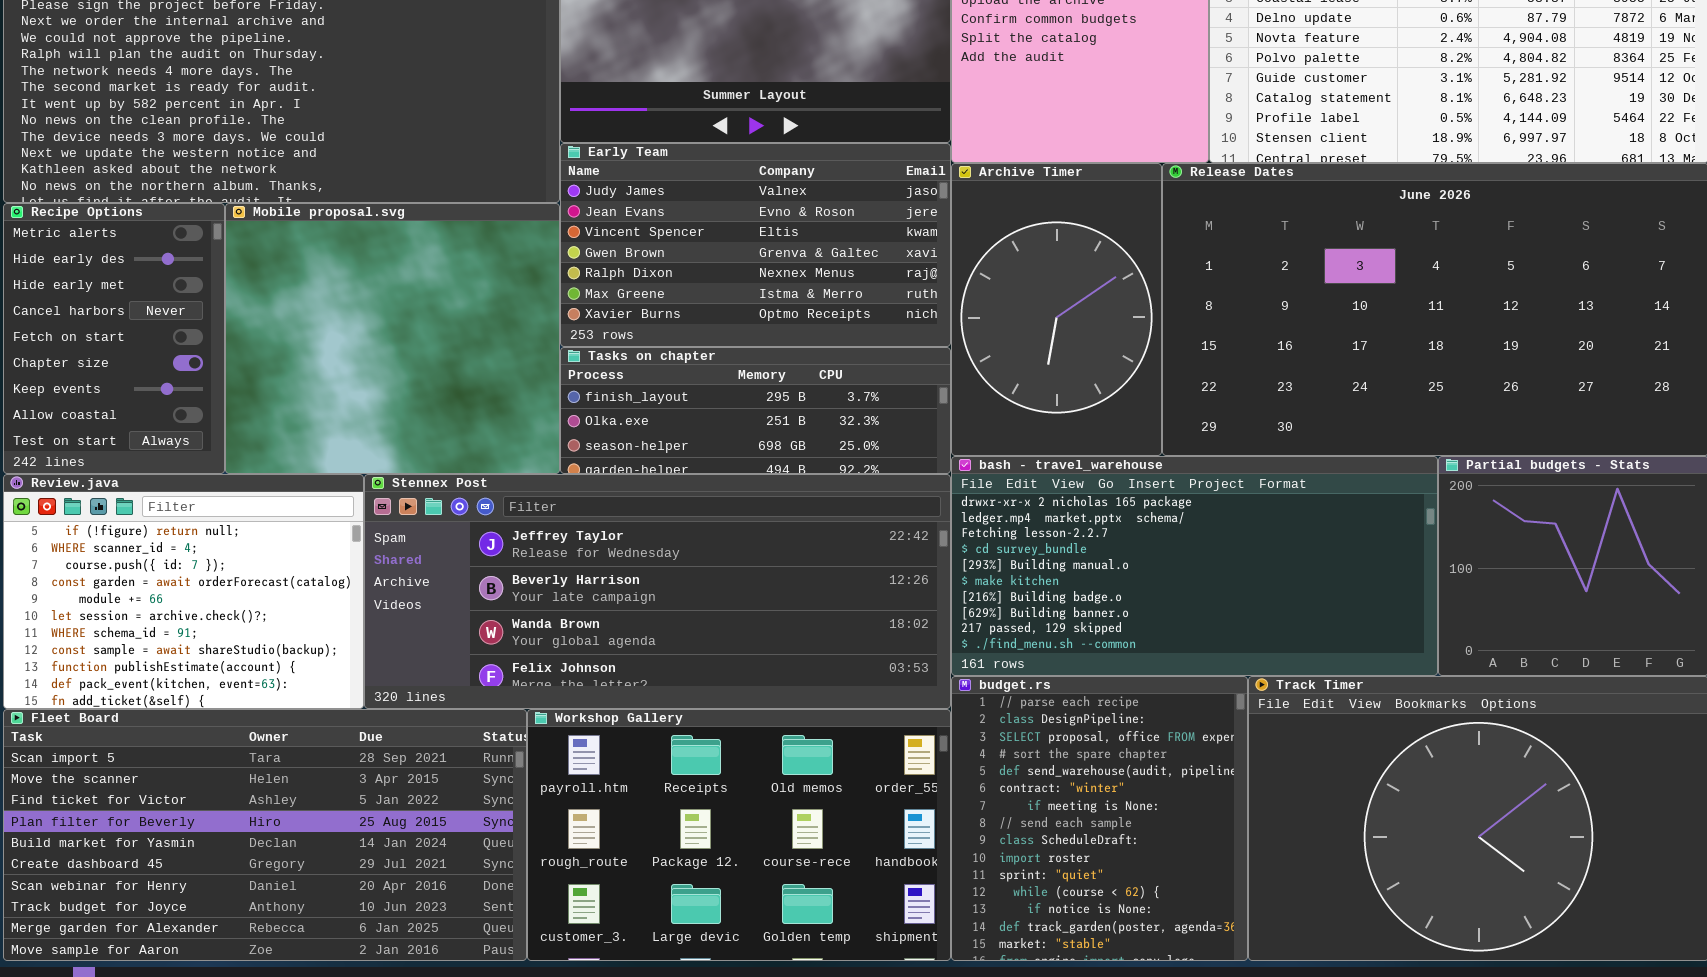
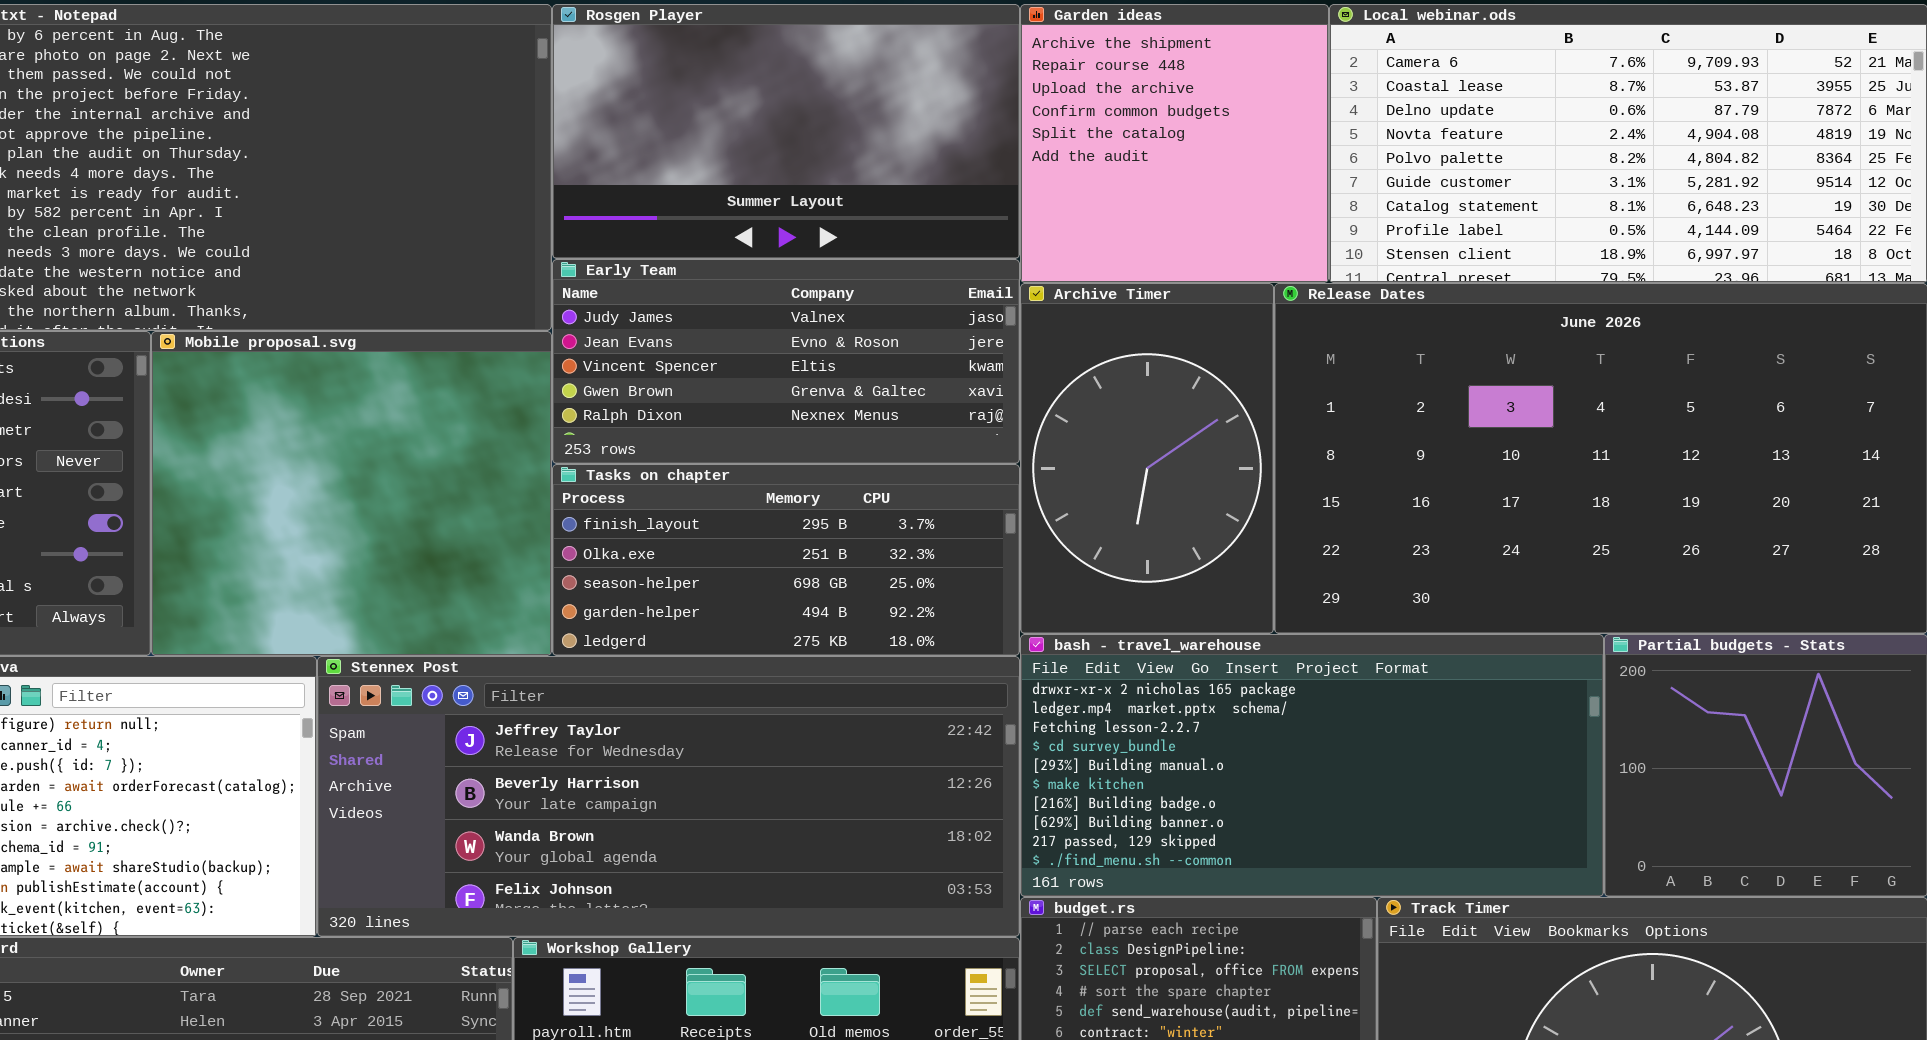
Early Team: [560,143,951,347] -> [552,259,1020,464], resized
Tasks on chapter: [560,347,951,474] -> [552,464,1020,656], resized

